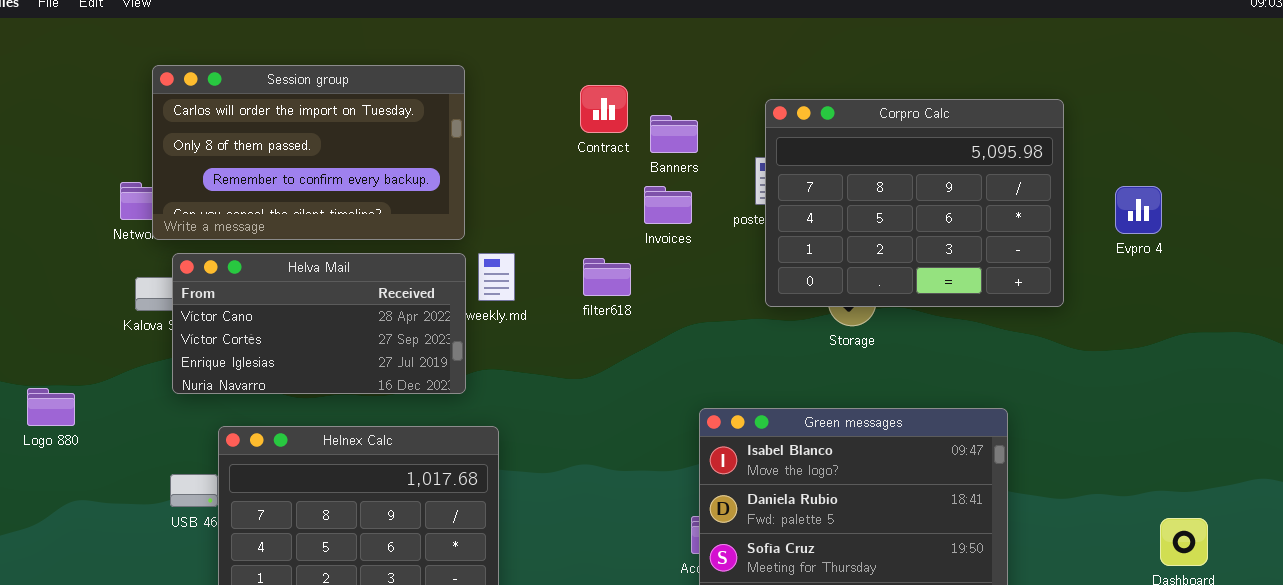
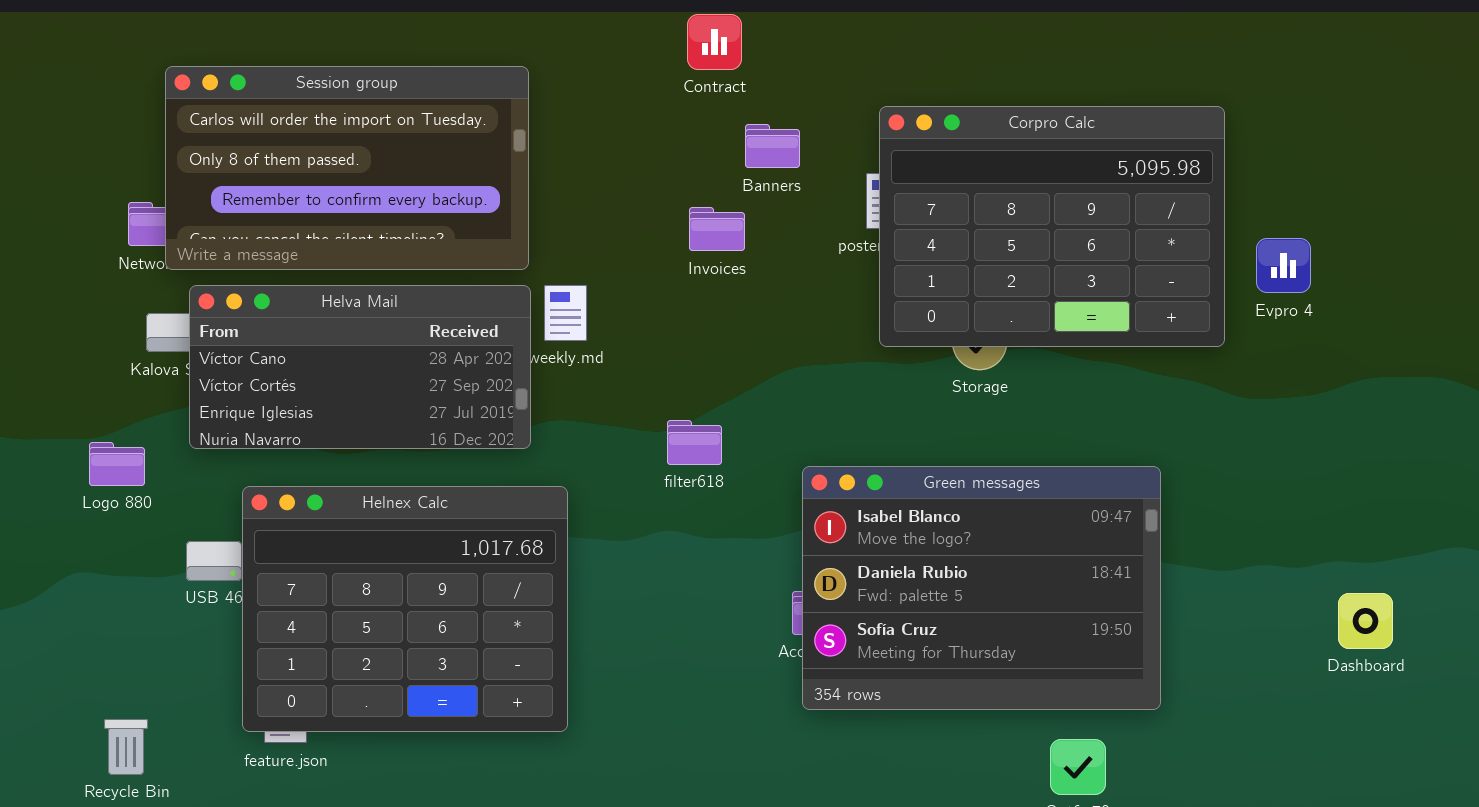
Contract: [580,85,628,133] -> [687,14,742,70], moved
Invoices: [644,186,692,224] -> [689,207,745,251], moved
Evpro 4: [1115,186,1162,234] -> [1256,238,1311,293], moved
filter618: [583,258,631,296] -> [667,420,722,465], moved
Logo 880: [27,388,75,426] -> [89,442,145,486], moved

